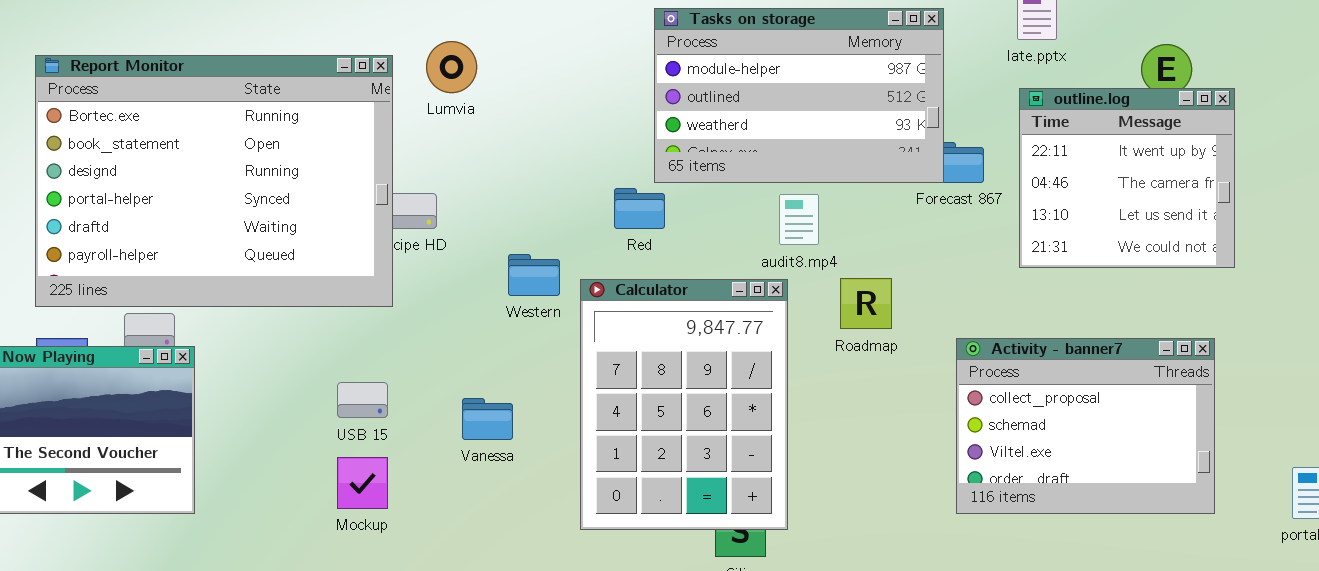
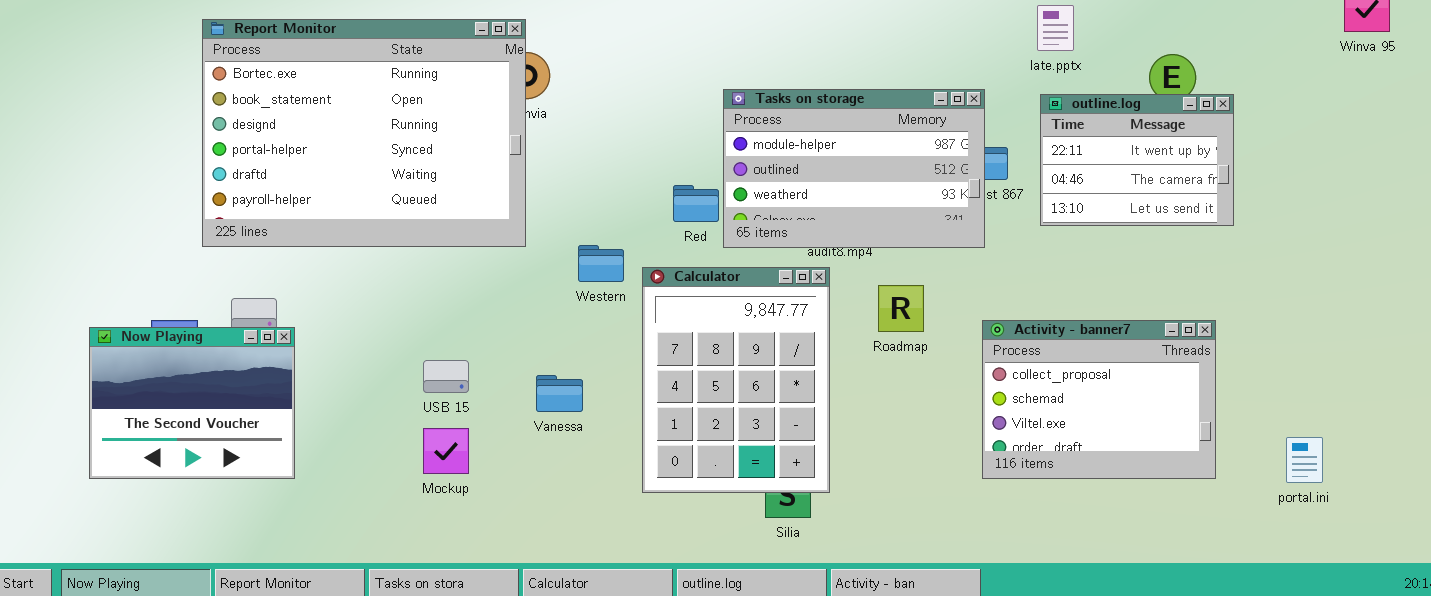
Tasks on storage: [654,8,944,183] -> [723,89,985,248], moved
Report Monitor: [35,55,393,307] -> [202,19,526,247], moved
outline.log: [1019,88,1235,268] -> [1040,94,1234,226], resized
Roadmap: [840,278,892,329] -> [878,285,924,332], moved

